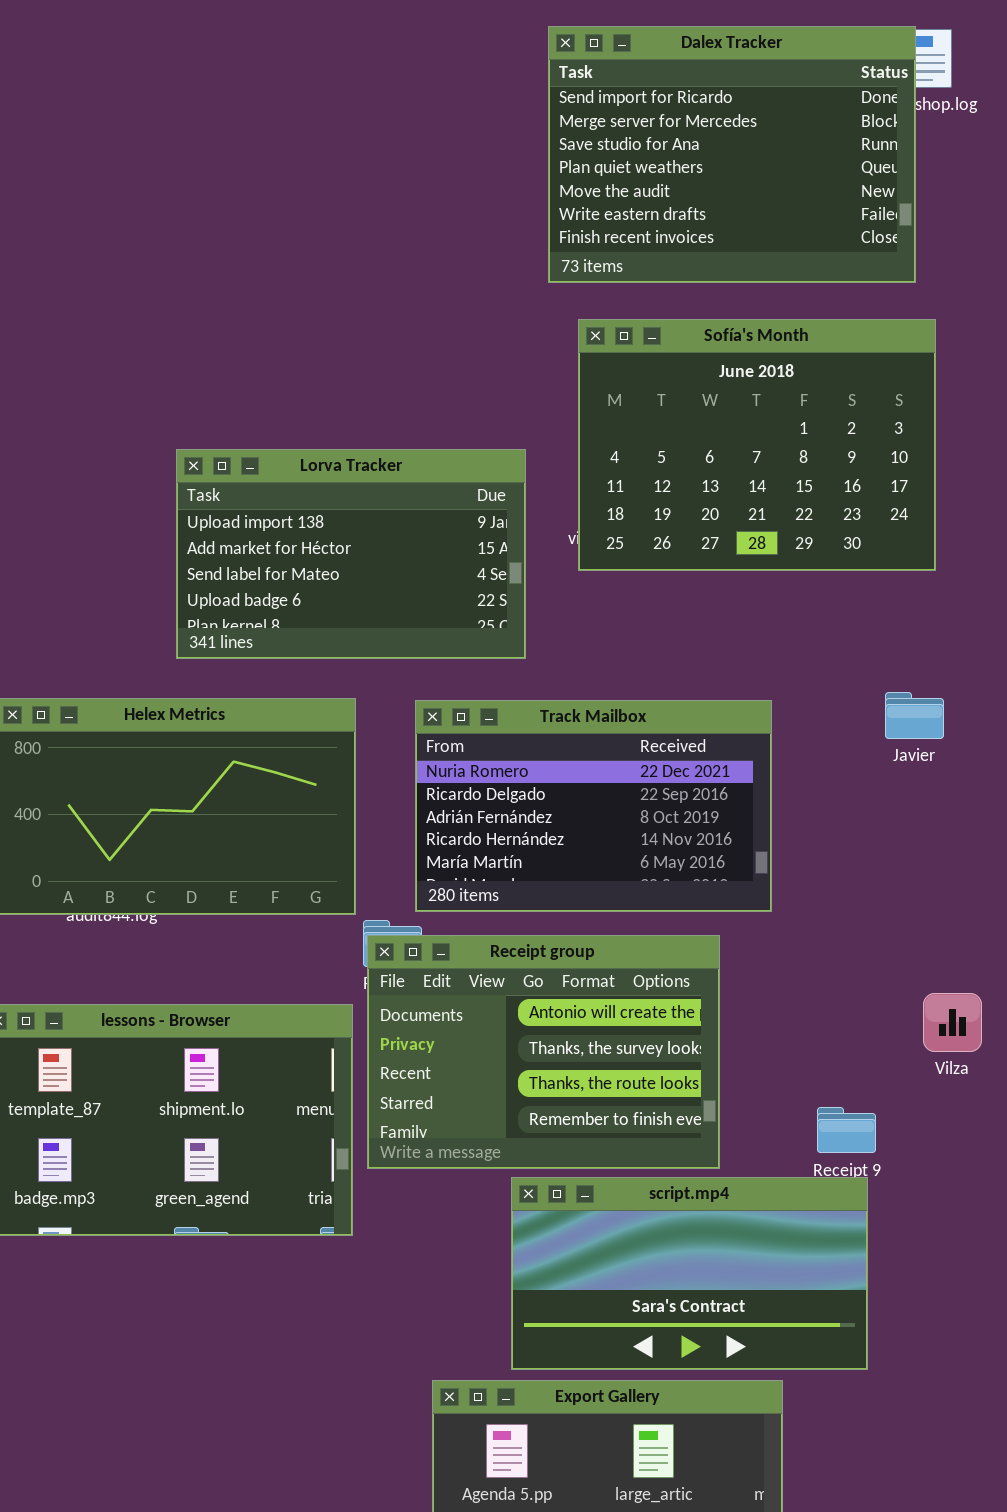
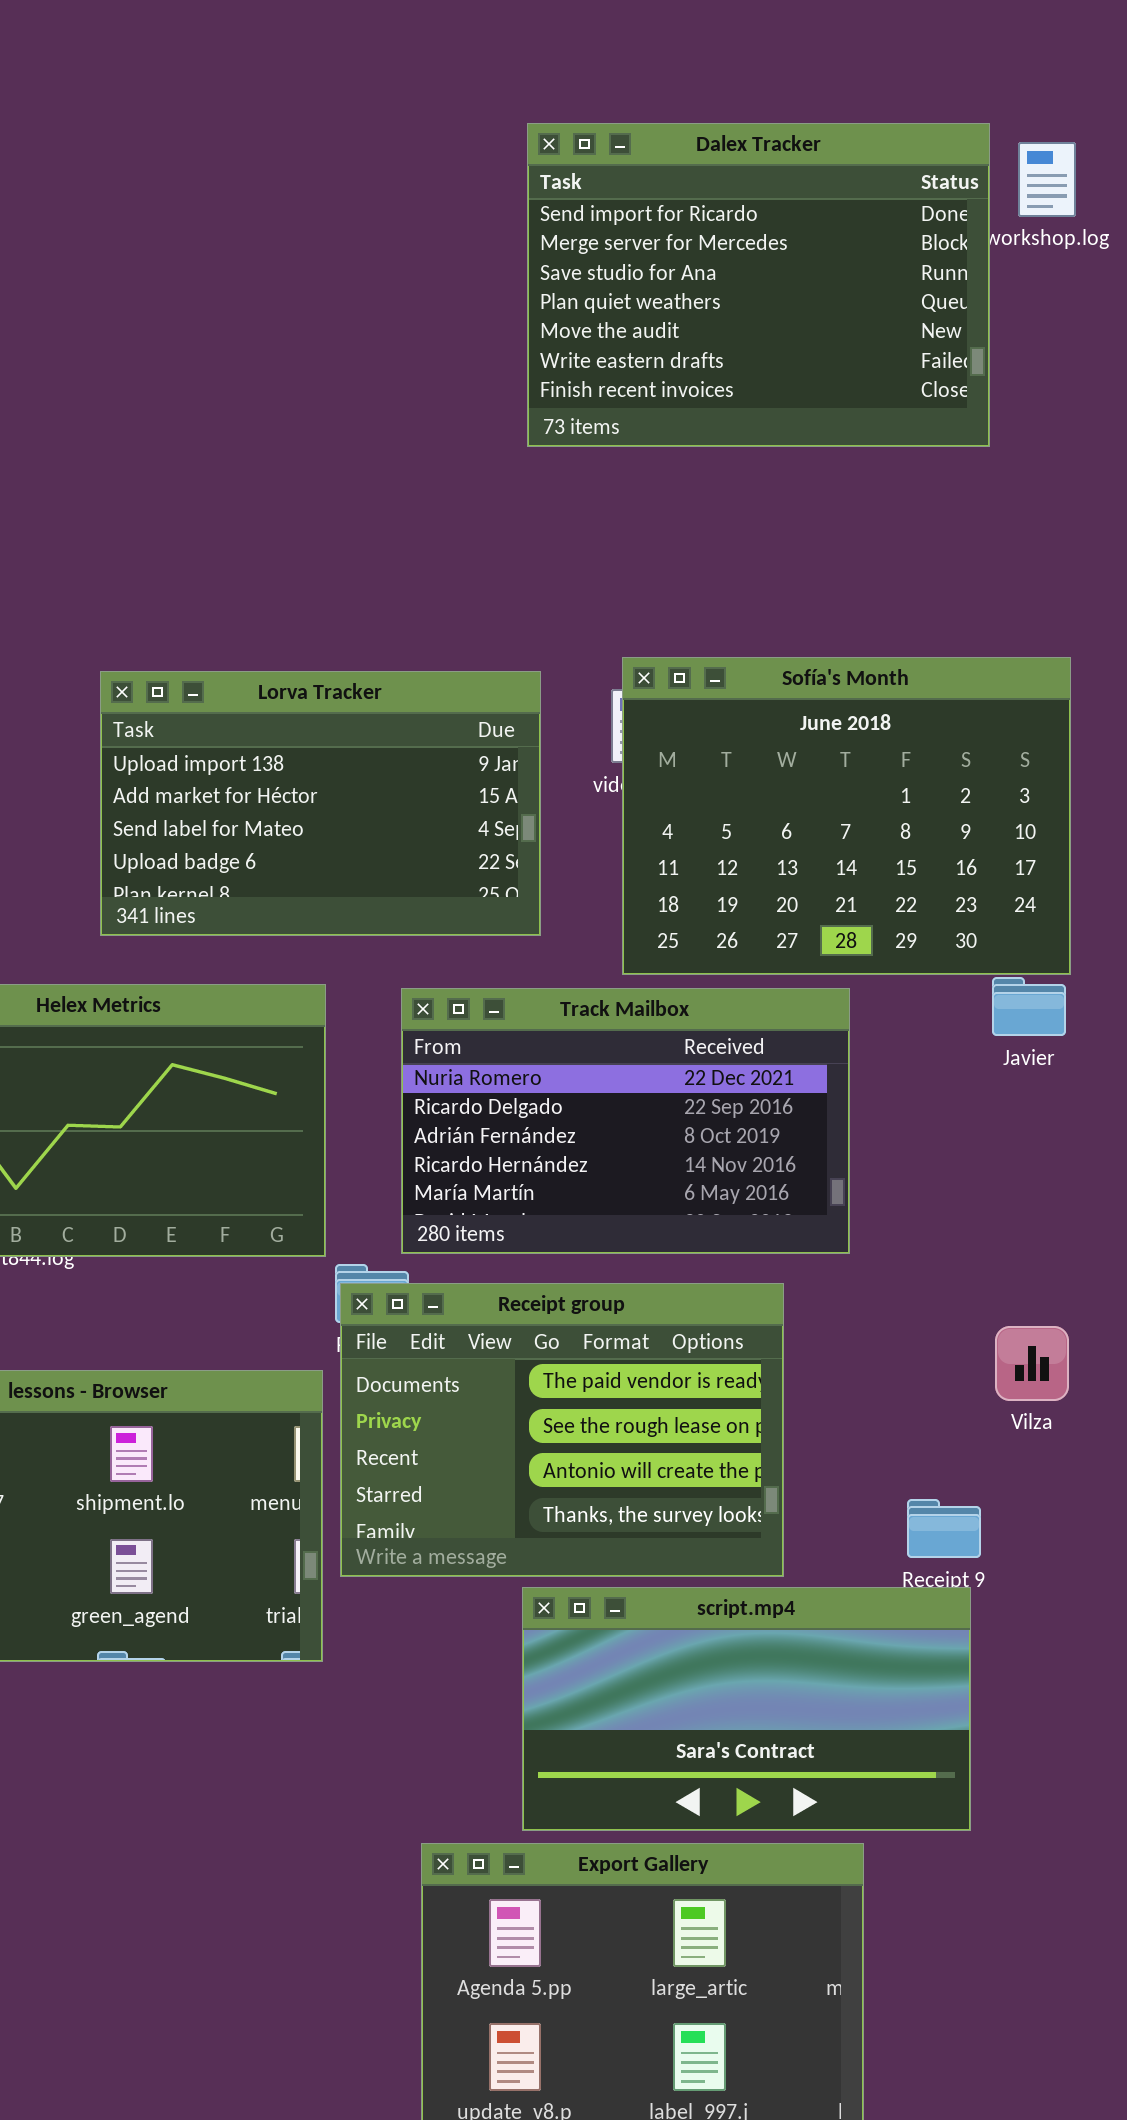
Dalex Tracker: [548,26,916,283] -> [527,123,990,447], moved
Sofía's Month: [578,319,936,571] -> [622,657,1071,975], moved
Receipt group: [367,935,720,1169] -> [340,1283,784,1577], scrolled up 2 rows
Vilza: [923,993,982,1052] -> [995,1326,1069,1401], moved

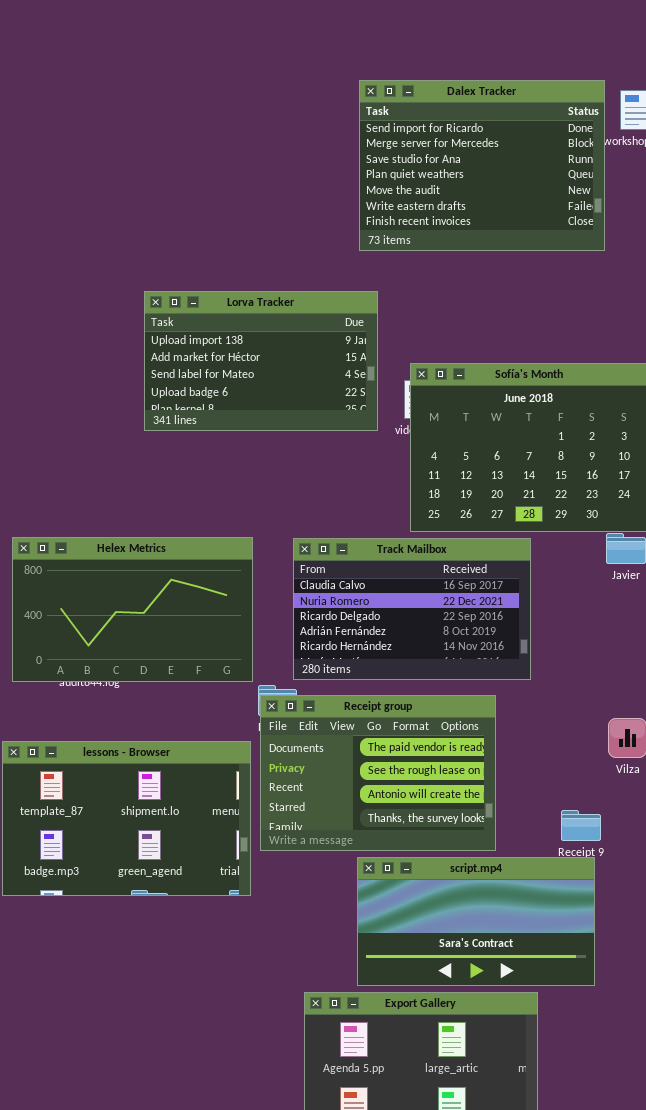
Lorva Tracker: [100,671,541,936] -> [144,291,378,431], moved
Track Mailbox: [401,988,850,1254] -> [293,538,531,680], scrolled up 1 row

